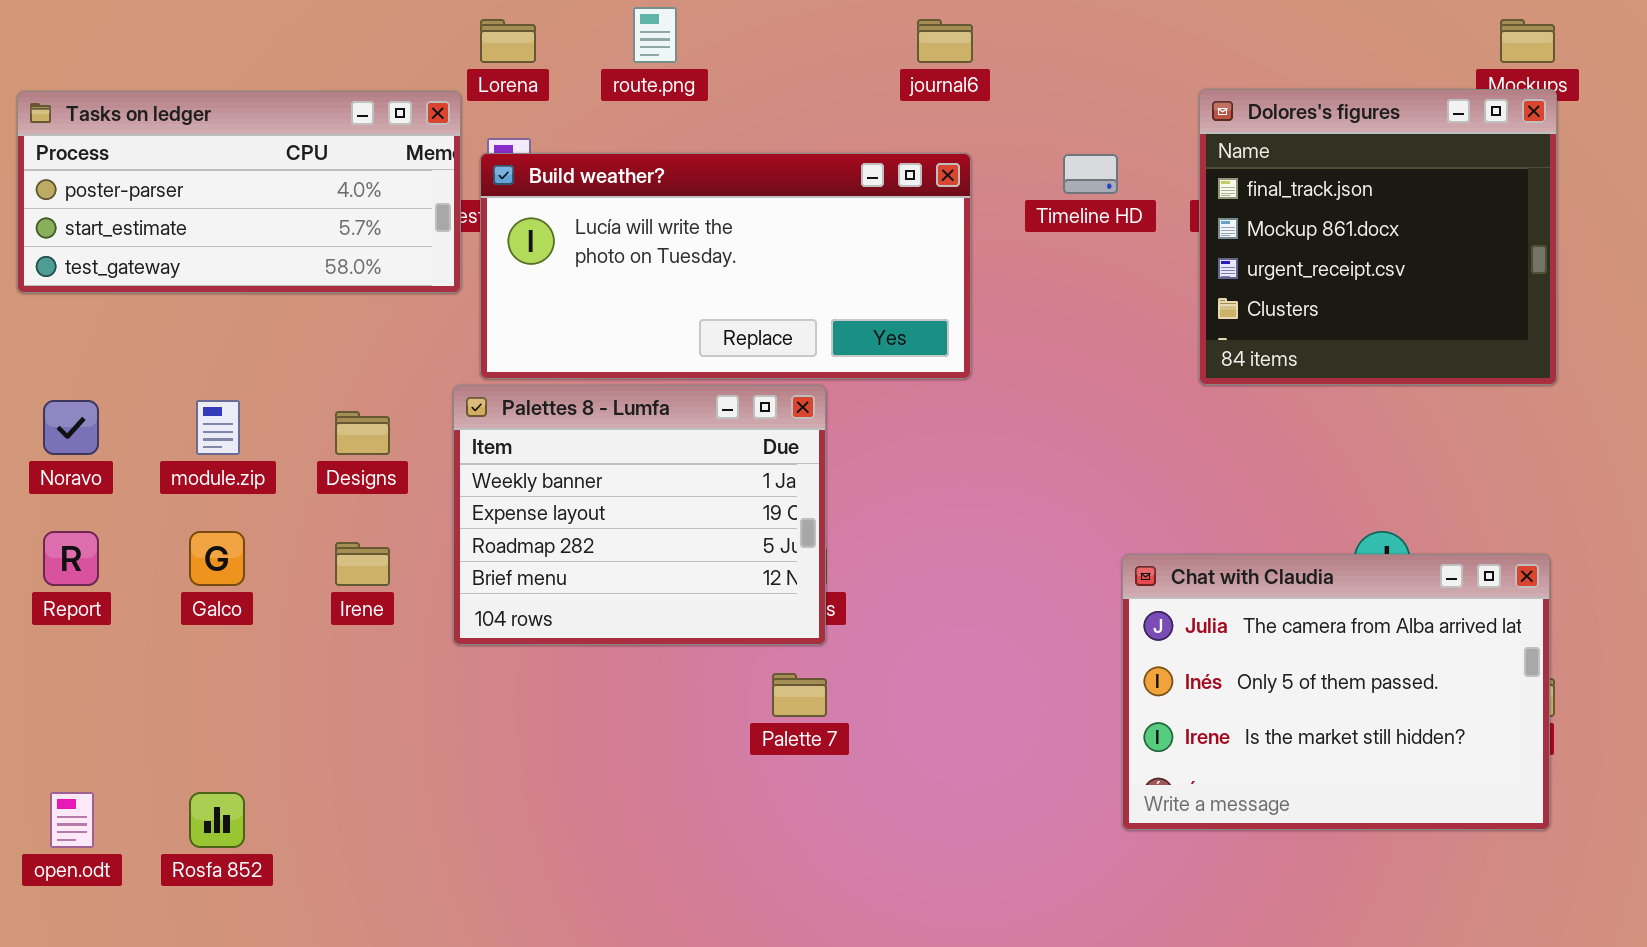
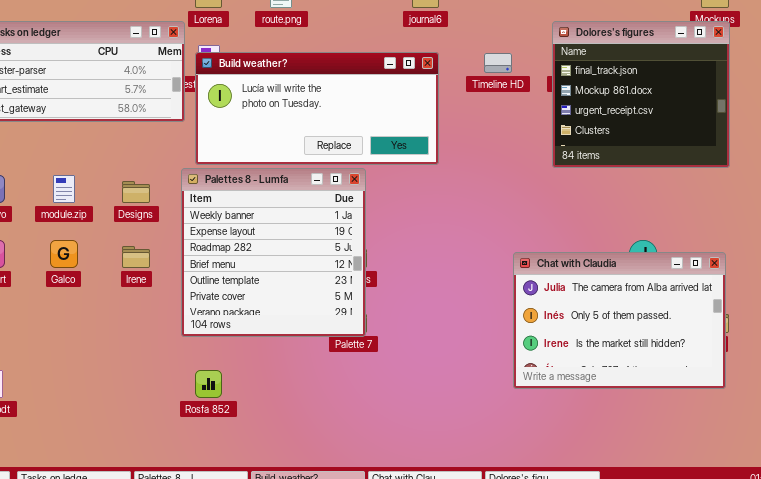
Palettes 8 - Lumfa: [453,385,826,645] -> [181,168,366,337], resized
Rosfa 852: [189,792,245,848] -> [195,370,222,398], moved

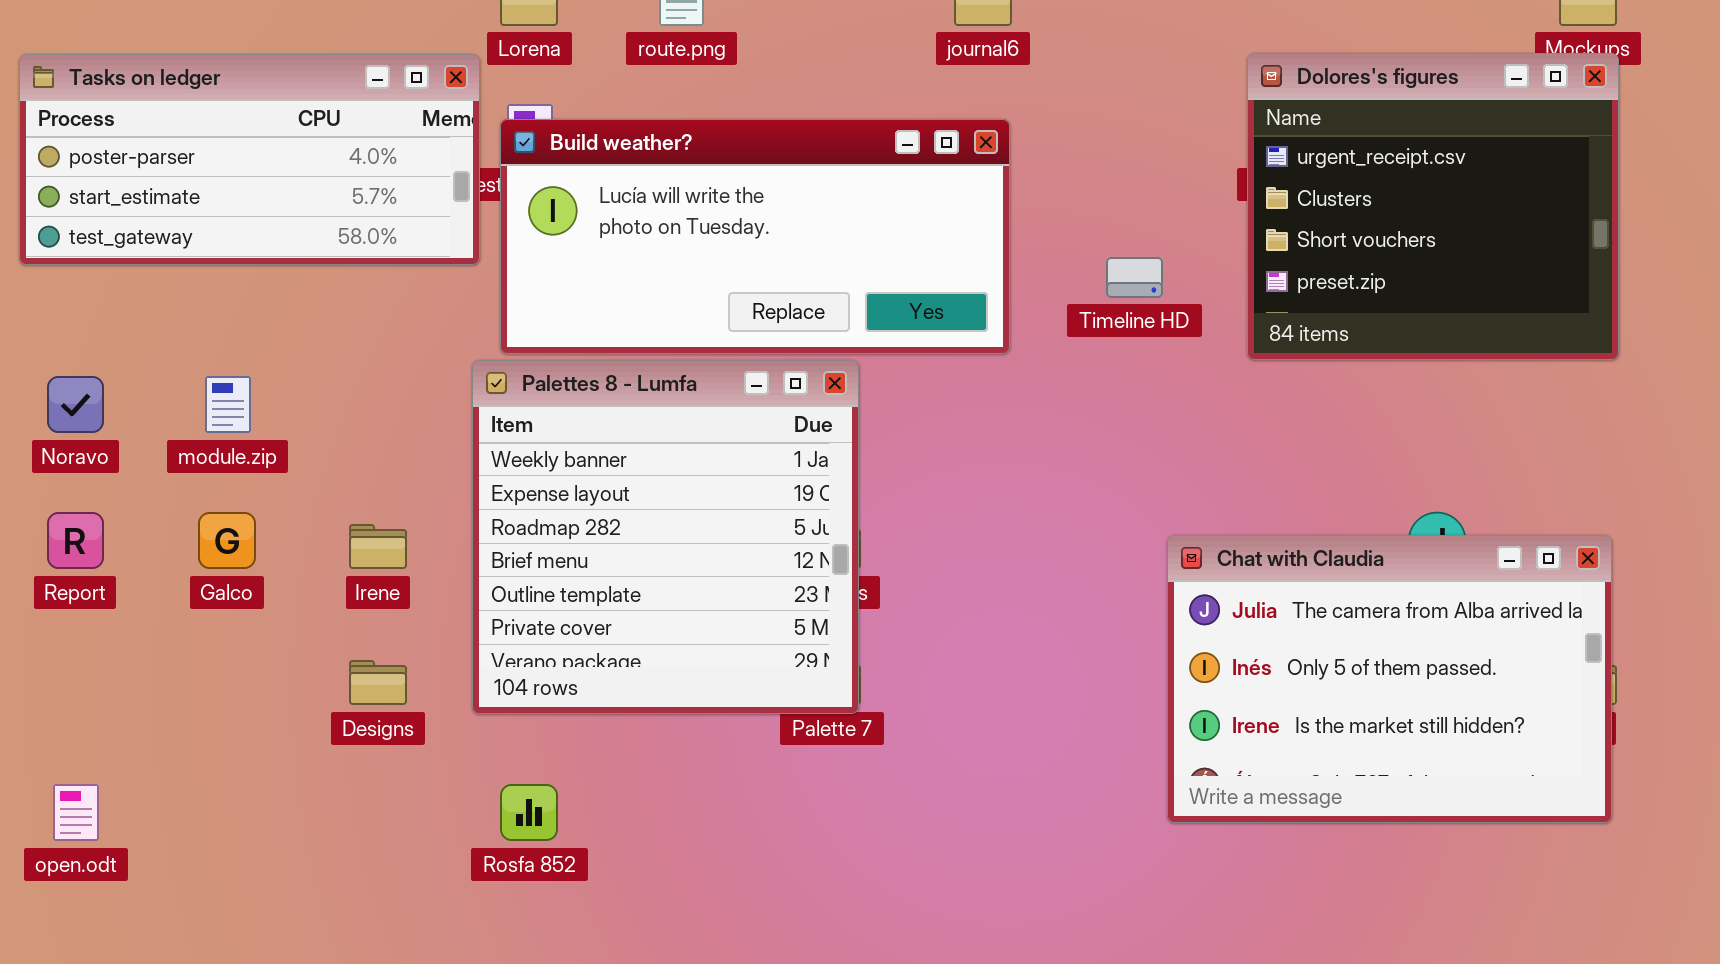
Dolores's figures: [552,21,730,168] -> [1247,53,1619,360], scrolled down 2 rows
Timeline HD: [484,53,512,73] -> [1106,257,1163,298], moved
Designs: [122,181,150,203] -> [349,660,407,705], moved

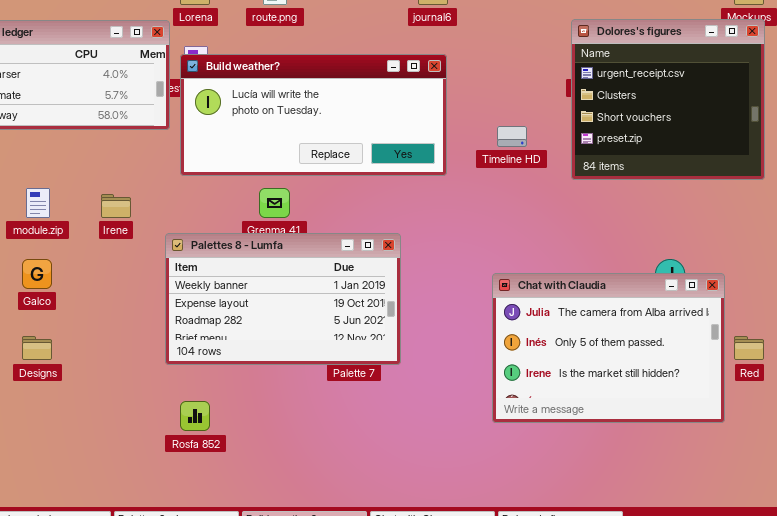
Palettes 8 - Lumfa: [472,360,859,714] -> [165,233,401,365], resized
Irene: [349,524,407,569] -> [101,194,131,218], moved
Chat with Claudia: [1167,535,1612,823] -> [492,273,725,423], moved
Designs: [349,660,407,705] -> [22,336,52,360], moved

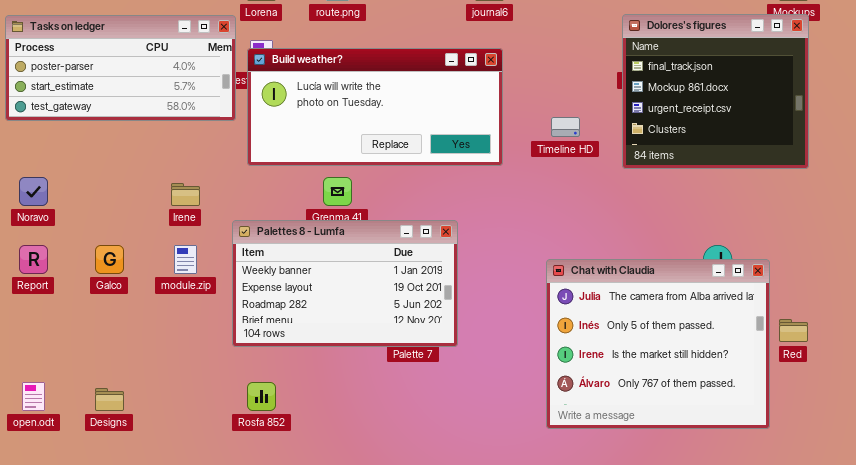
Dolores's figures: [571,19,765,180] -> [622,14,809,169], scrolled up 2 rows
module.zip: [26,188,50,218] -> [174,245,197,274], moved
Chat with Claudia: [492,273,725,423] -> [546,259,770,429], resized
Designs: [22,336,52,360] -> [95,388,124,411], moved

